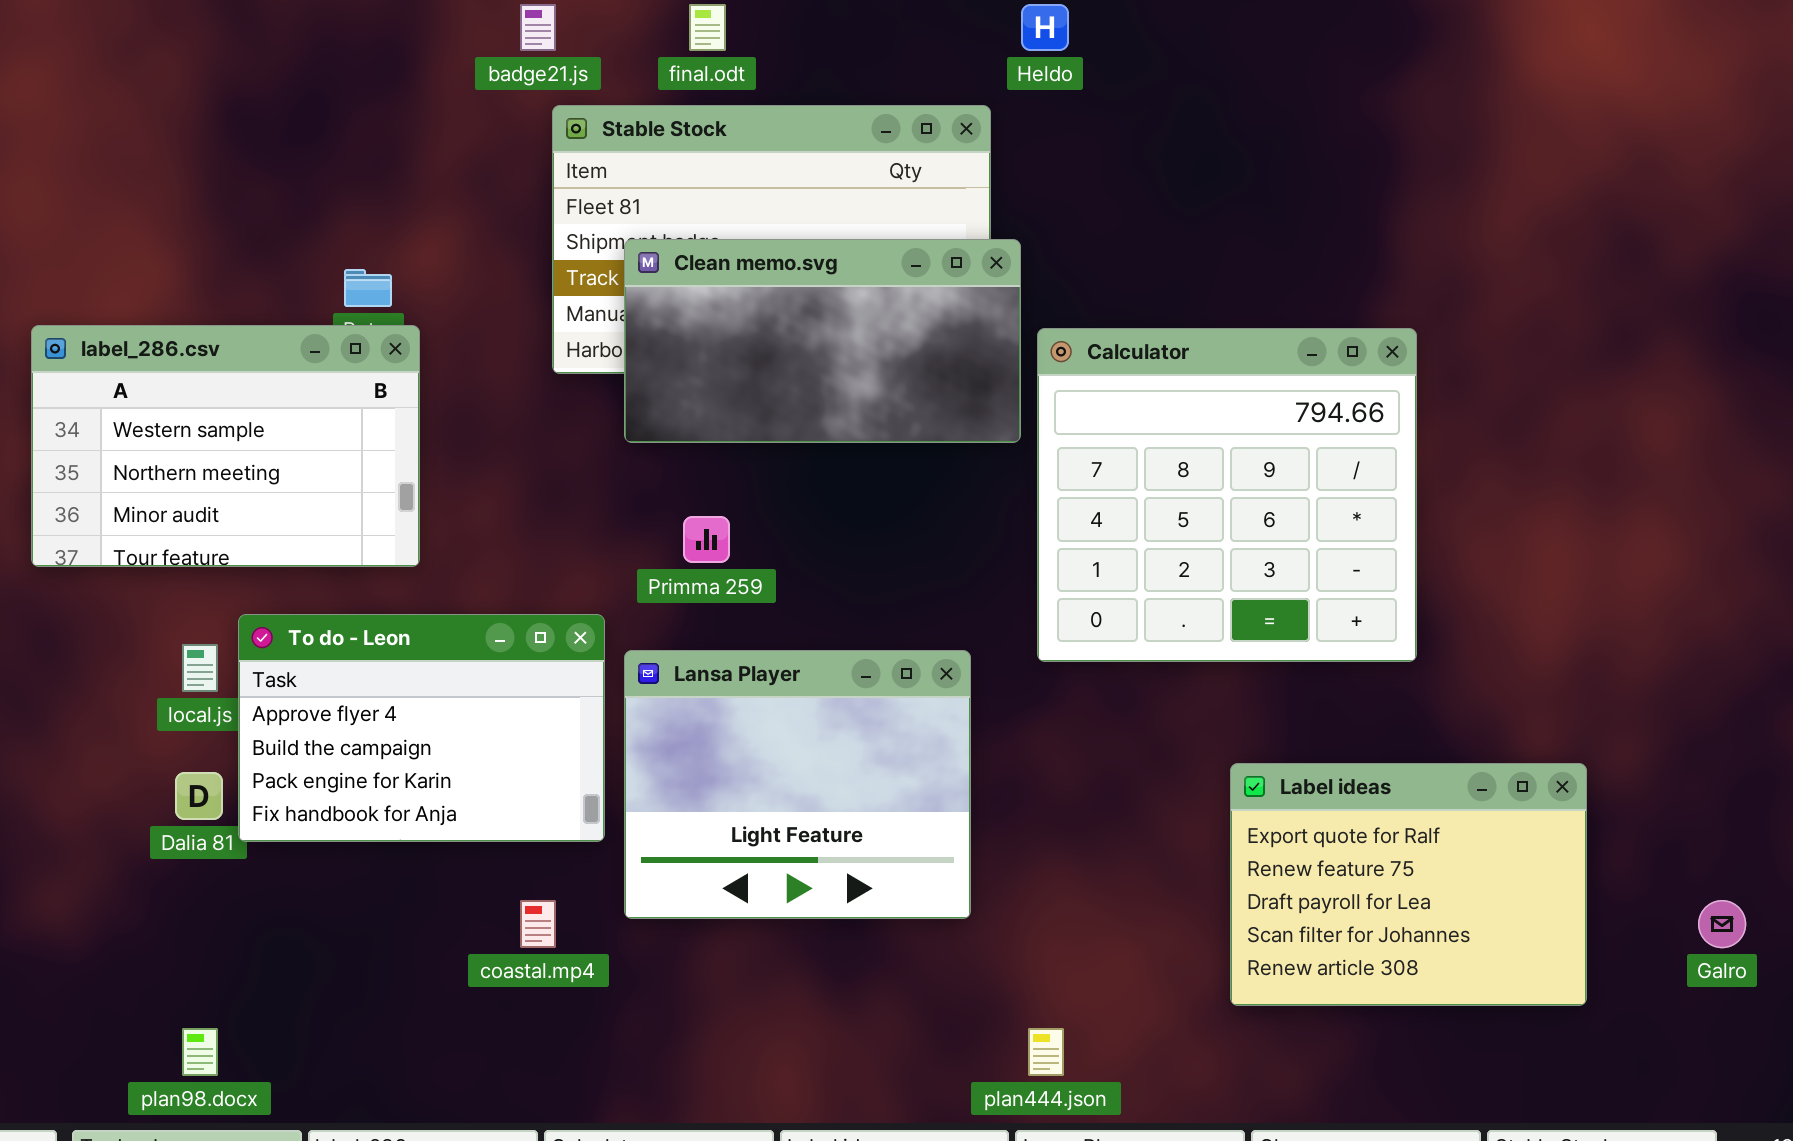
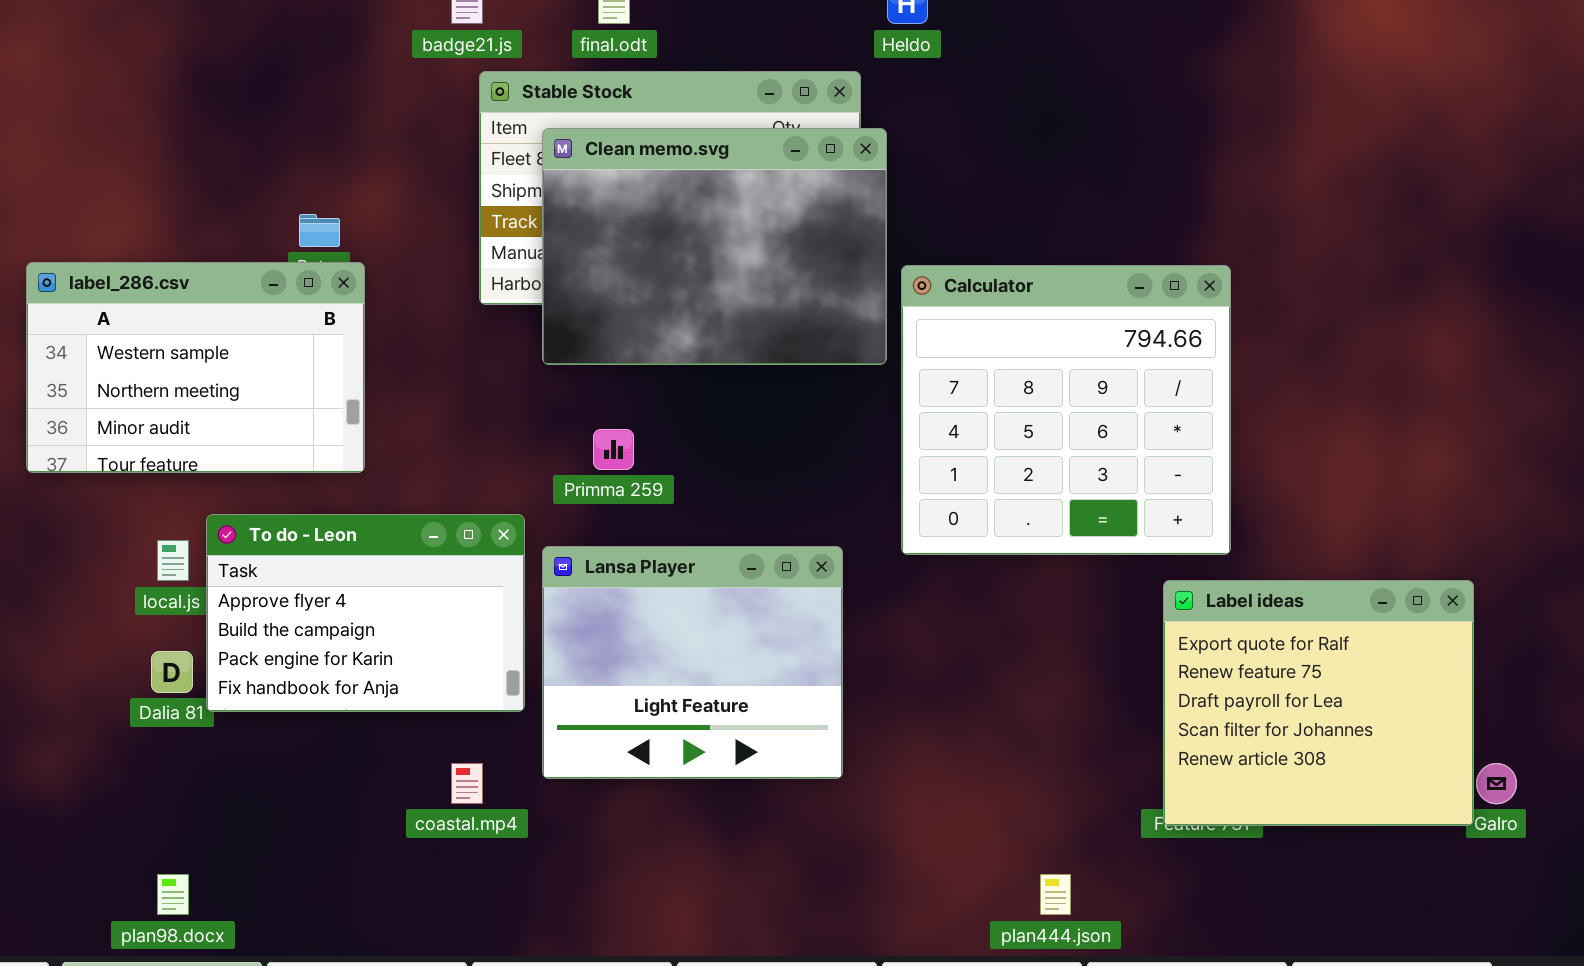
Clean memo.svg: [624,239,1021,443] -> [542,128,887,365], resized
Label ideas: [1230,763,1587,1006] -> [1163,580,1474,826], moved, resized
plan444.json: [1028,1028,1064,1076] -> [1040,874,1071,915], moved

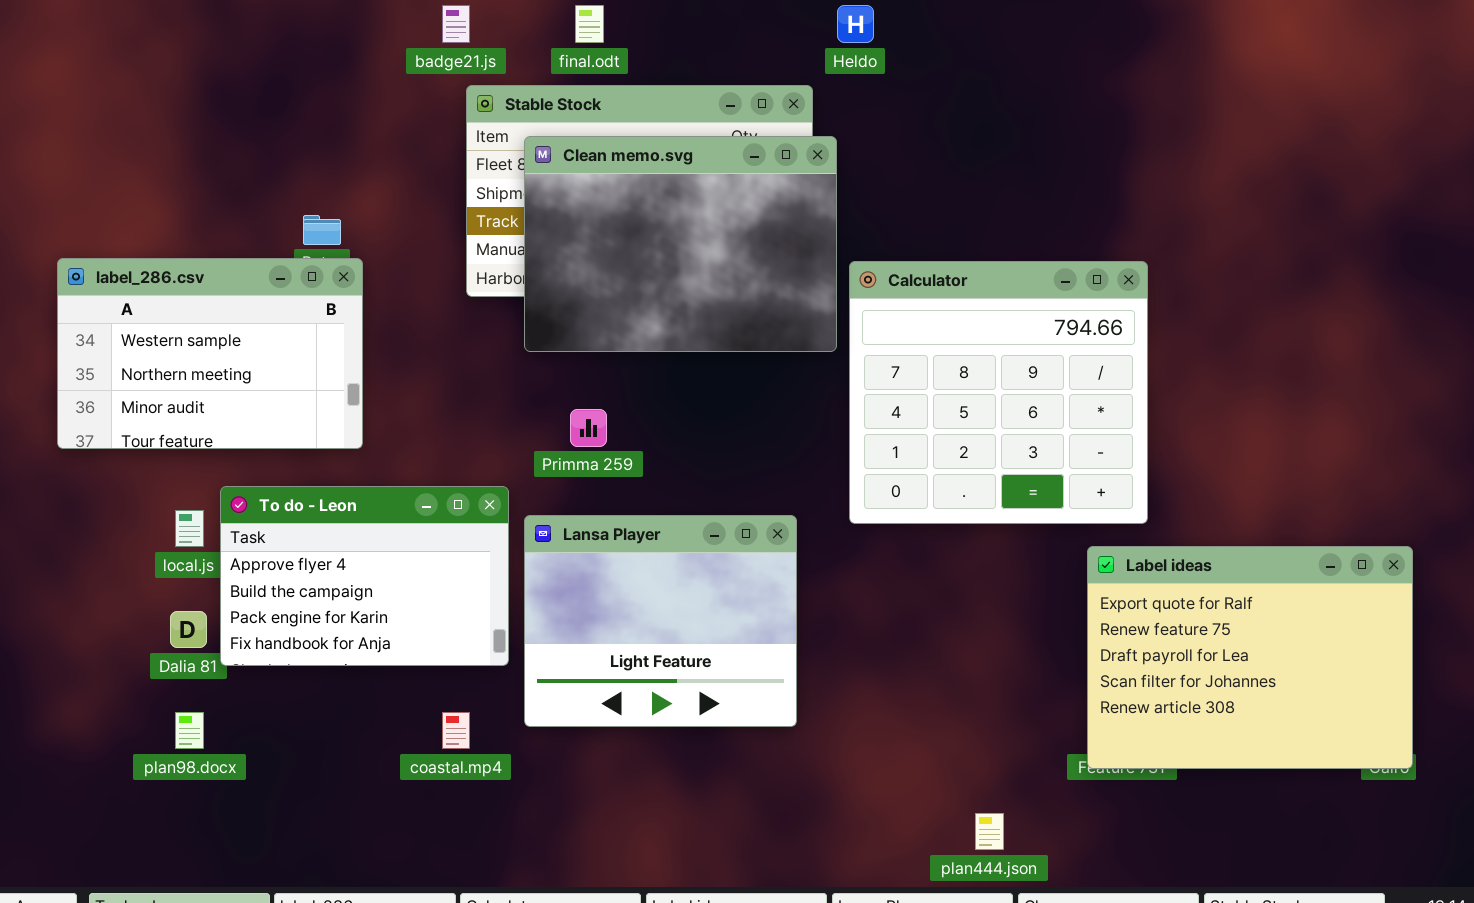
Label ideas: [1163,580,1474,826] -> [1087,546,1413,769], resized
plan98.docx: [157,874,189,915] -> [175,712,204,749], moved

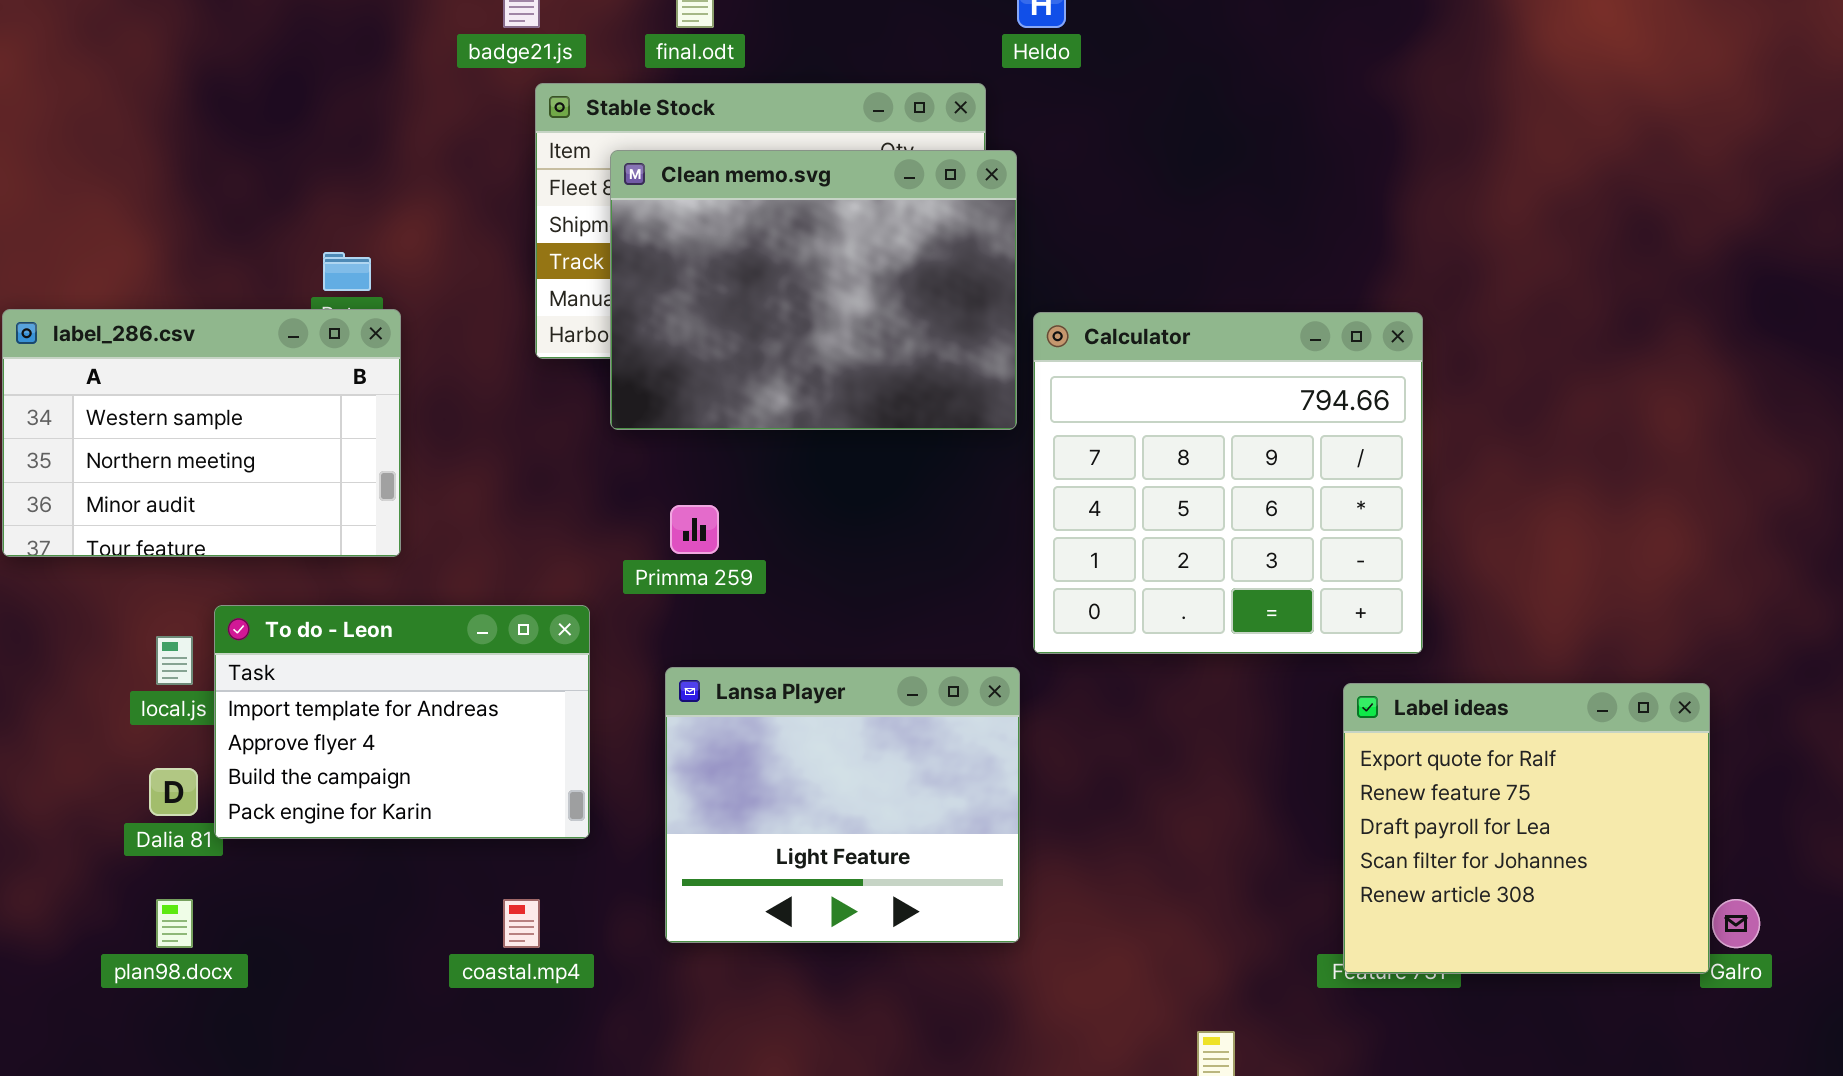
To do - Leon: [220,486,509,666] -> [214,605,590,839], scrolled up 1 row
Lansa Player: [524,515,797,727] -> [665,667,1020,943], moved
Label ideas: [1087,546,1413,769] -> [1343,683,1710,974], resized

